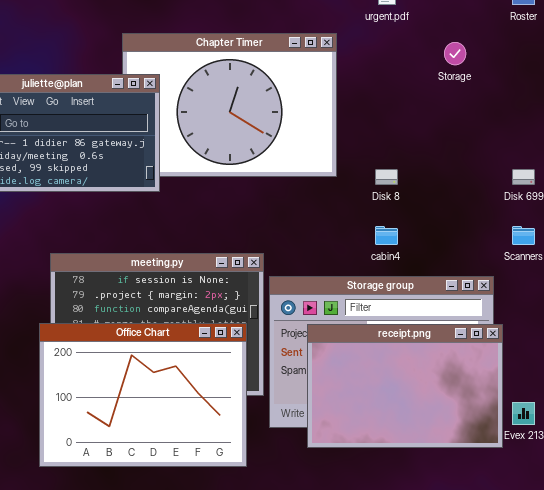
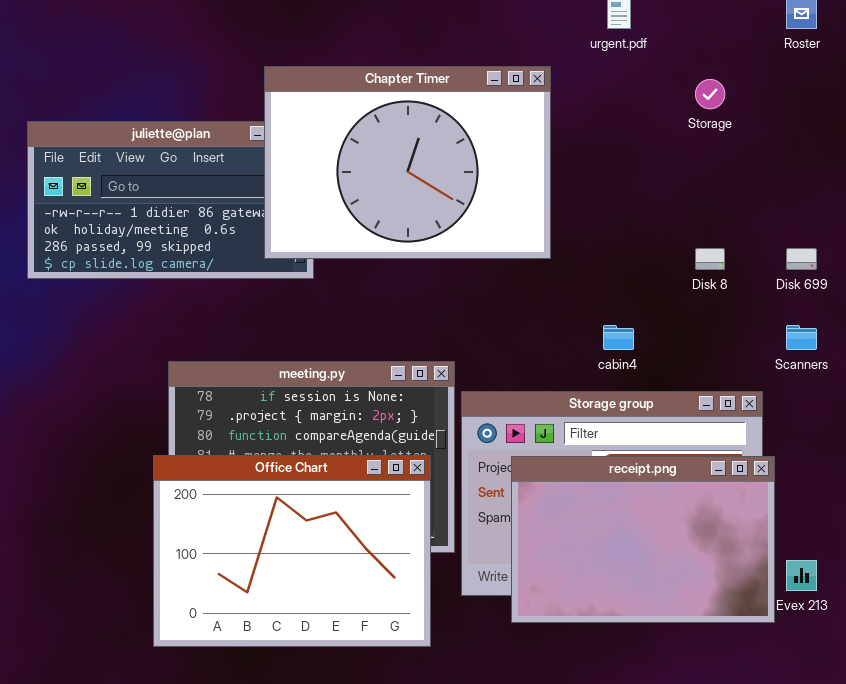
Chapter Timer: [122,33,337,177] -> [264,66,551,259], raised
Disk 8: [375,169,398,185] -> [695,248,725,270], moved

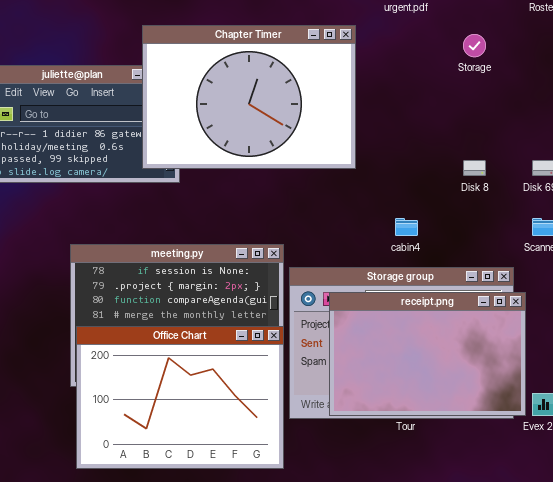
Office Chart: [153,455,431,647] -> [76,326,284,469], moved
receipt.png: [511,456,775,623] -> [329,292,526,416], moved

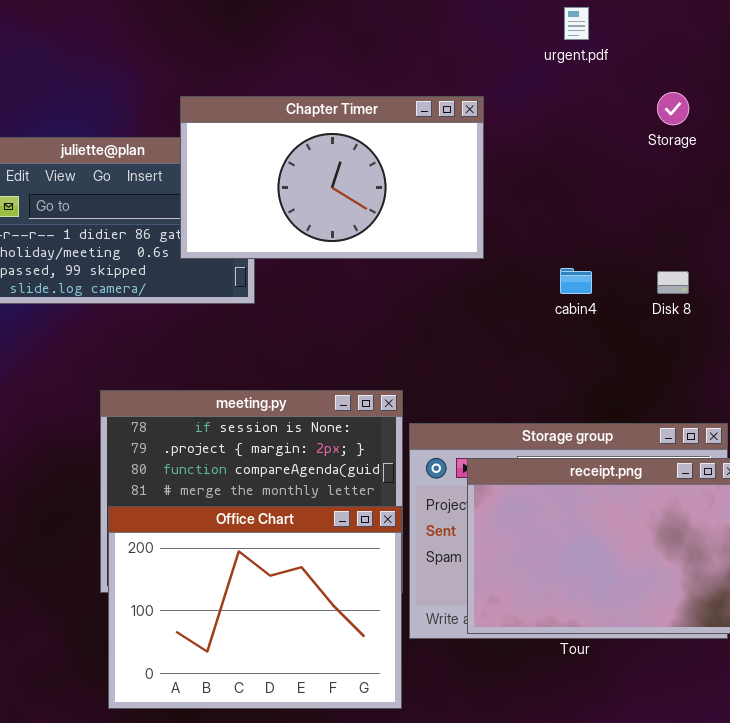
Chapter Timer: [142,25,356,169] -> [180,96,484,259], moved, resized
cabin4: [395,218,418,236] -> [560,268,592,294], moved

